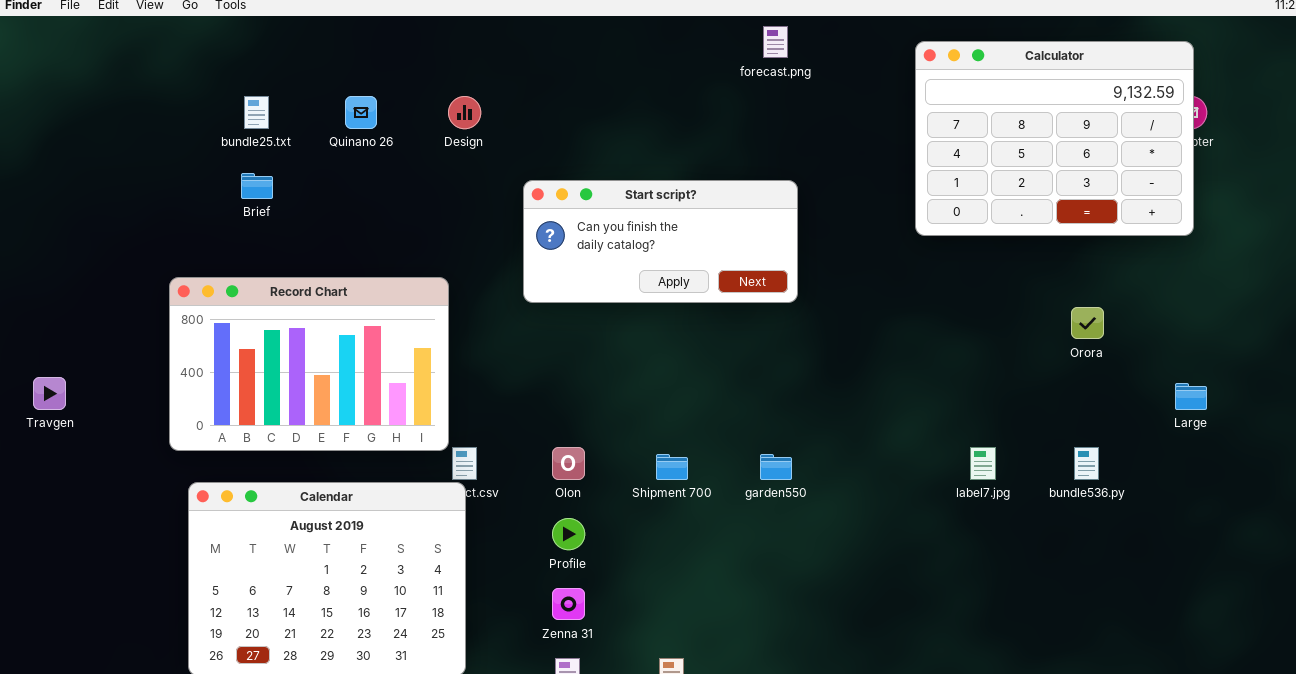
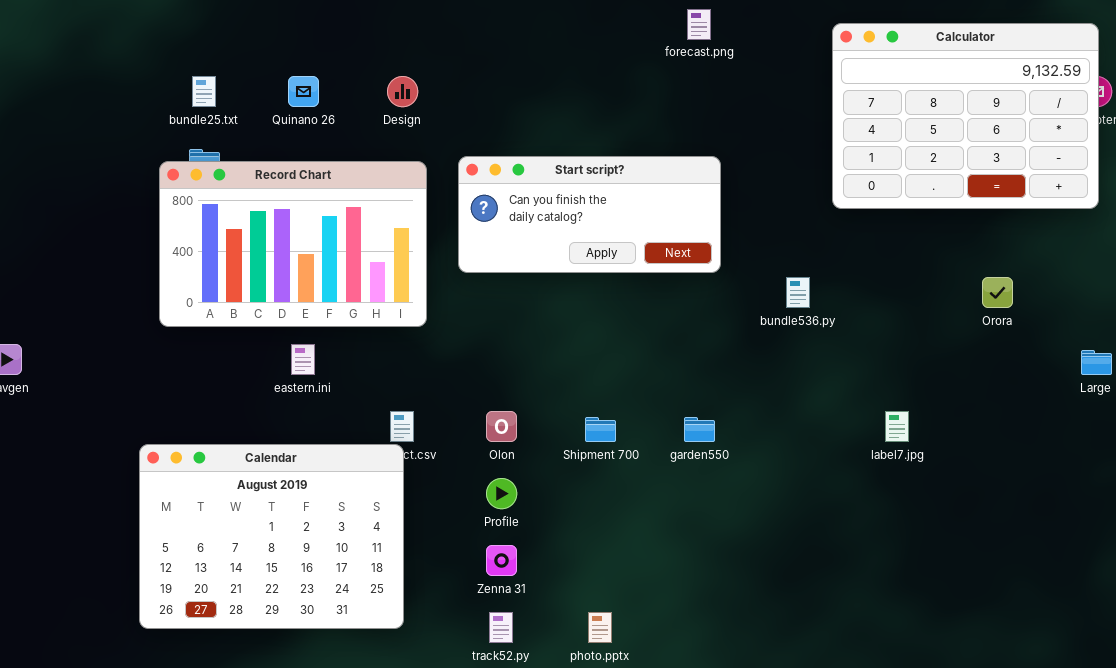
Record Chart: [169,277,449,451] -> [159,161,427,327], moved
bundle536.py: [1074,447,1099,480] -> [786,277,810,308], moved

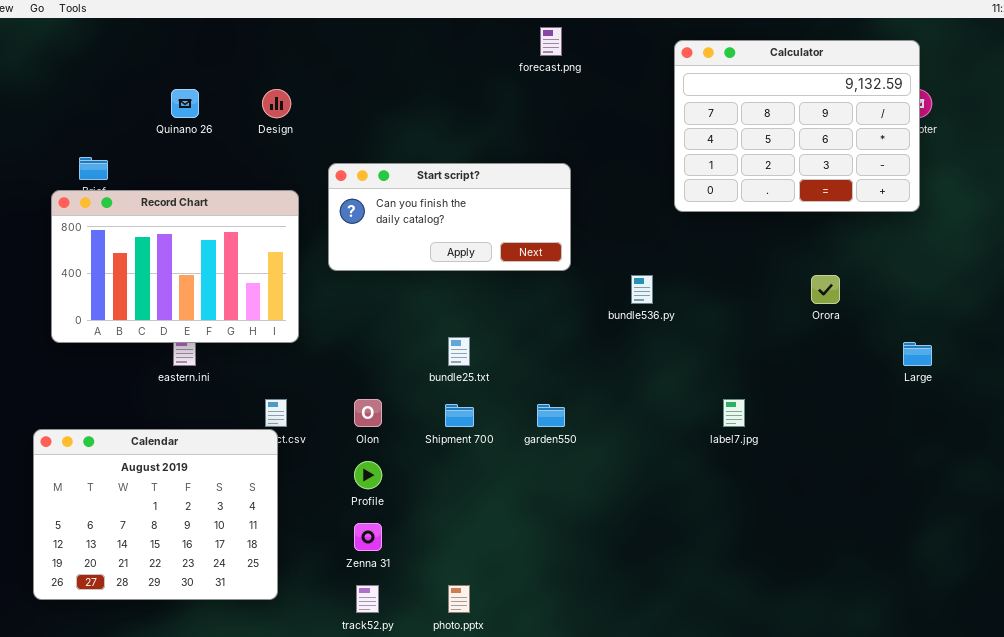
bundle25.txt: [192,76,216,107] -> [448,337,470,366], moved
Record Chart: [159,161,427,327] -> [51,190,299,343], moved

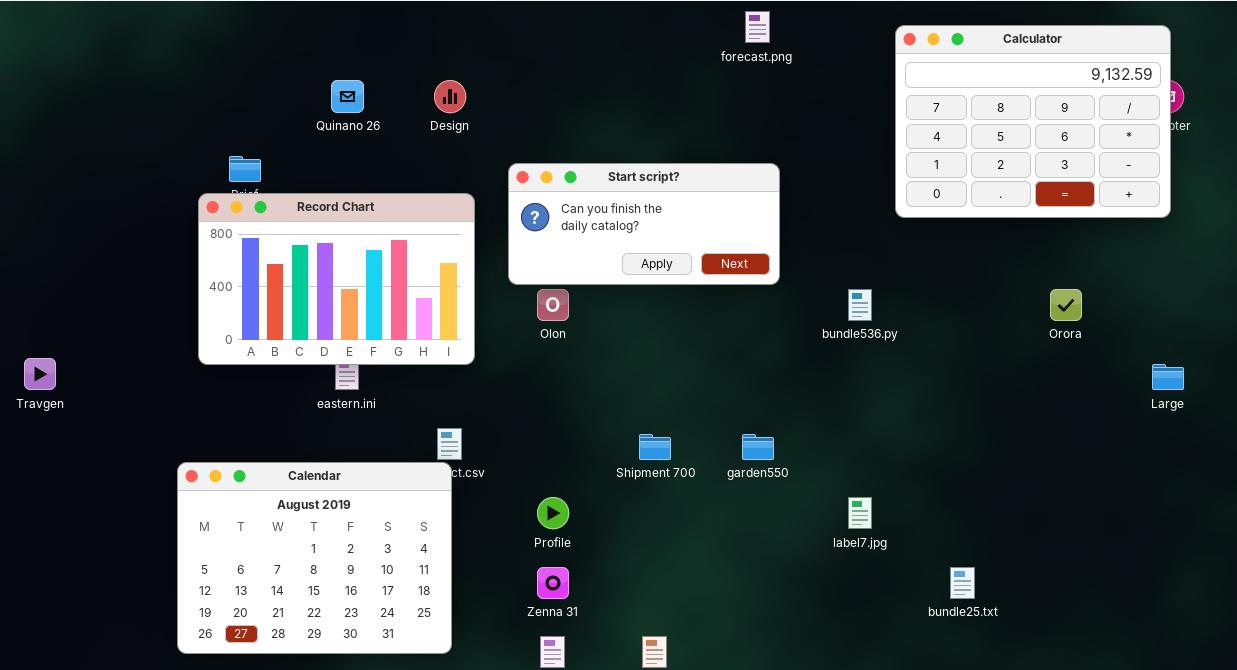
bundle25.txt: [448,337,470,366] -> [950,567,975,599], moved
Olon: [354,399,382,427] -> [537,289,569,321], moved
label7.jpg: [723,399,745,427] -> [848,497,872,529], moved

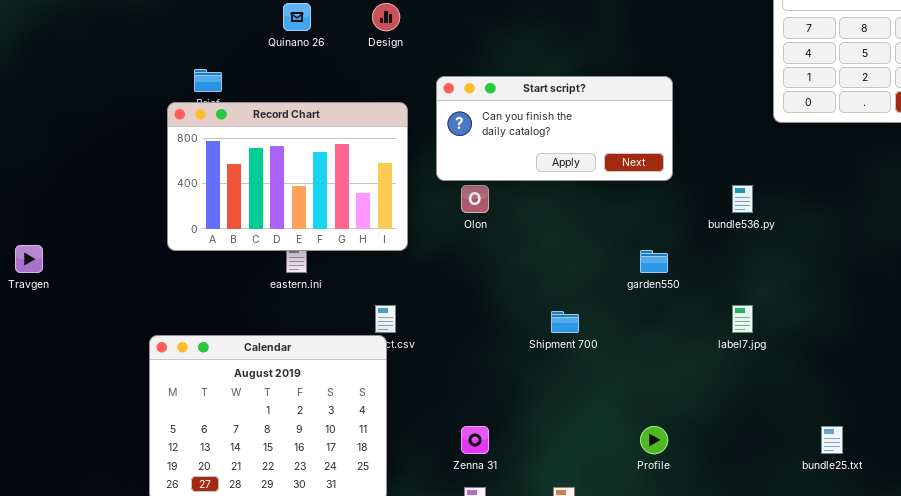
garden550: [742,434,774,460] -> [640,250,668,273], moved
Profile: [537,497,569,529] -> [640,426,668,454], moved
label7.jpg: [848,497,872,529] -> [732,305,753,333], moved

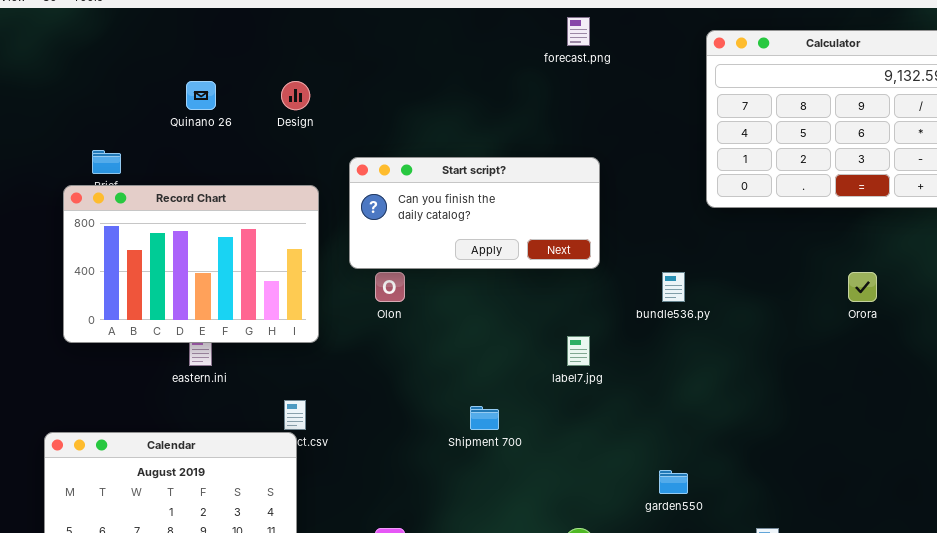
garden550: [640,250,668,273] -> [659,470,688,494], moved
label7.jpg: [732,305,753,333] -> [567,336,590,366], moved

